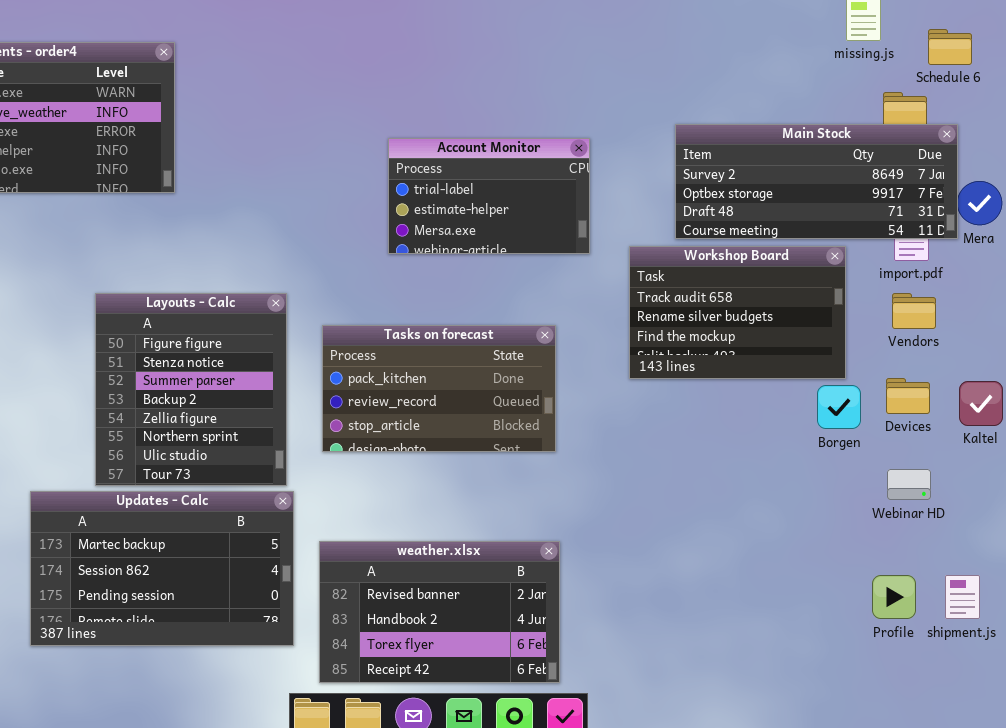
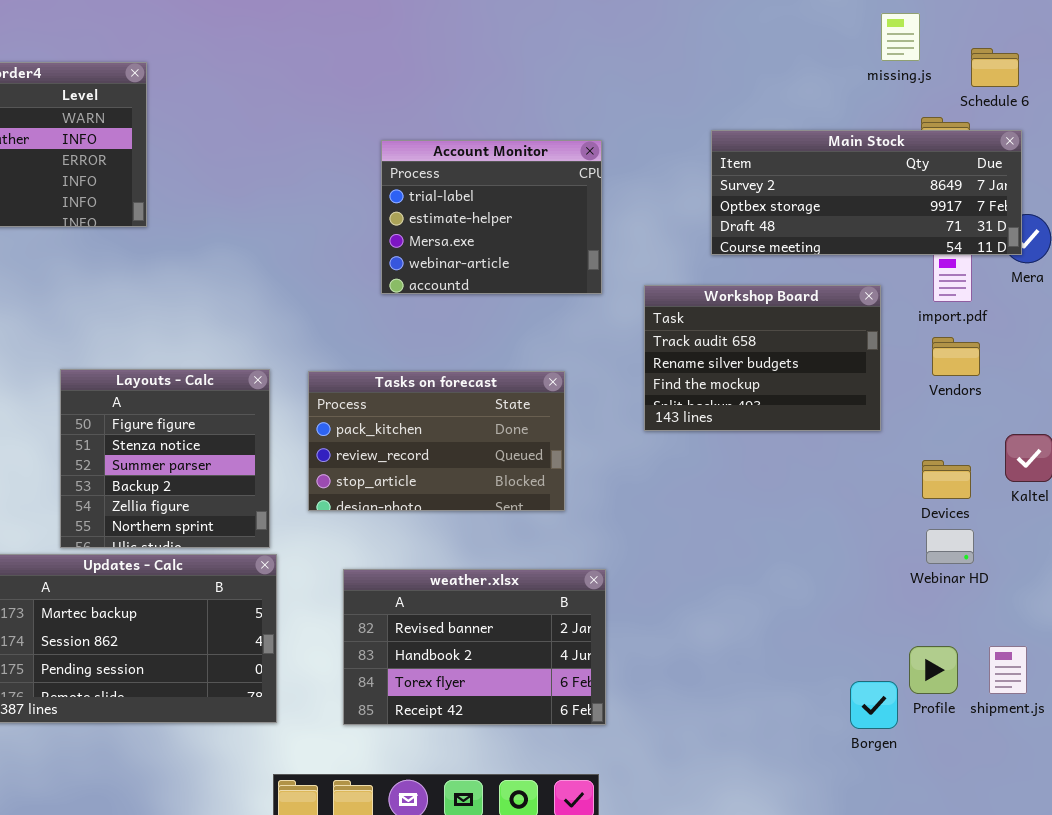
Main Stock: [675,124,958,239] -> [711,130,1022,255], moved
Account Monitor: [388,138,590,254] -> [381,140,602,294], resized
Layouts - Calc: [95,293,287,486] -> [60,369,270,548], resized
Devices: [886,378,930,414] -> [922,460,971,499], moved
Borgen: [817,385,861,429] -> [850,681,898,729], moved
weather.xlsx: [319,541,560,683] -> [343,569,606,725], moved

